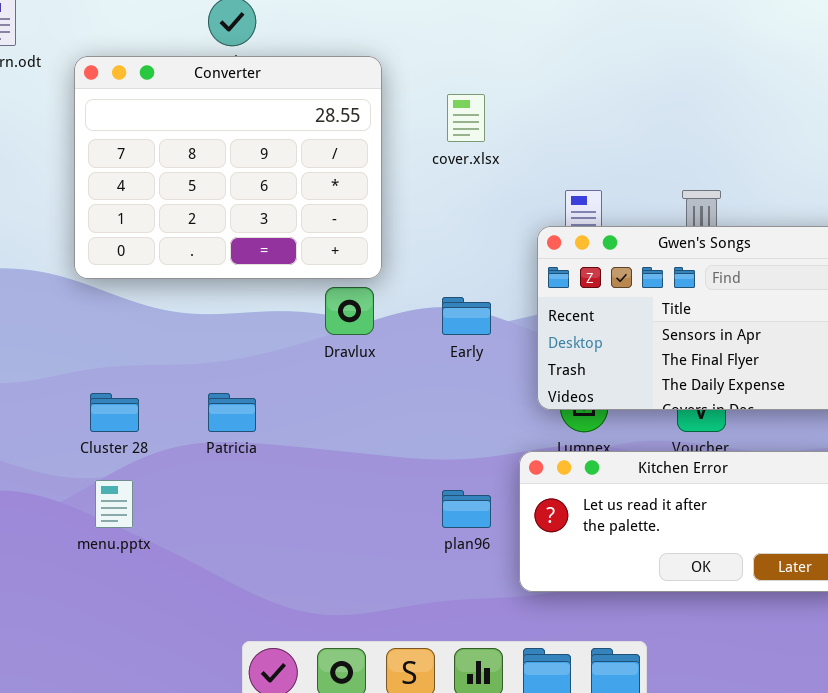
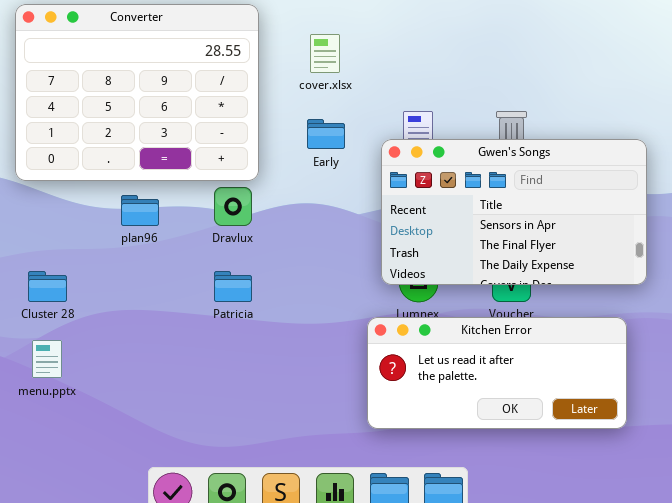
Early: [442,297,491,335] -> [307,119,345,149], moved
Patricia: [208,393,256,432] -> [214,271,252,302], moved
plan96: [442,490,491,528] -> [121,195,159,226], moved

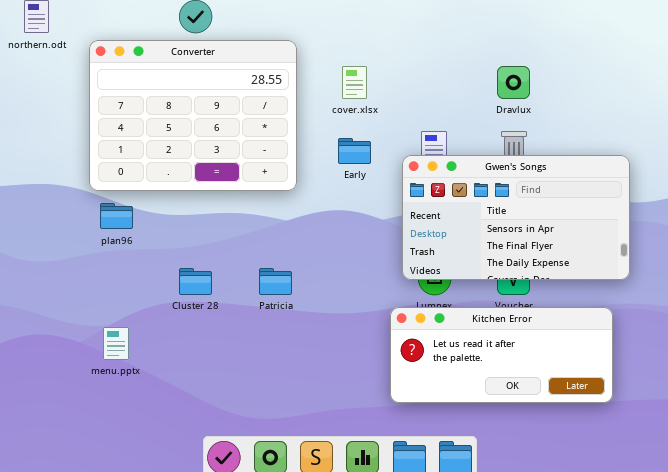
Dravlux: [214,187,252,226] -> [497,66,530,99], moved
plan96: [121,195,159,226] -> [100,203,133,229], moved
Cluster 28: [28,271,67,302] -> [179,268,212,295], moved

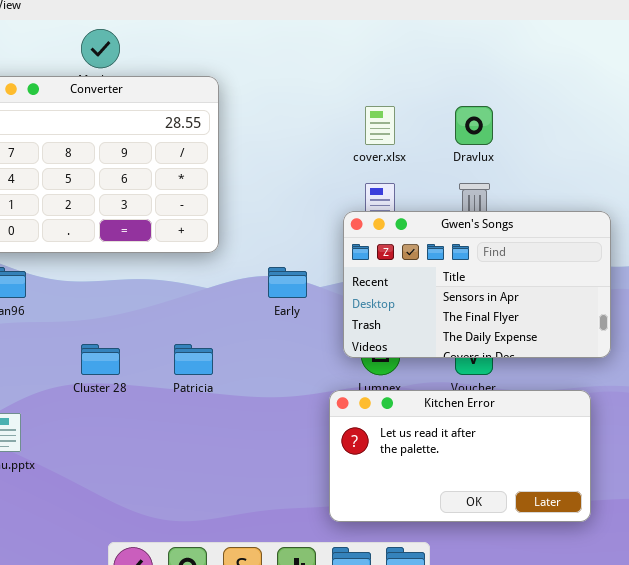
cover.xlsx: [342,66,367,99] -> [365,106,395,145], moved
Early: [338,138,371,164] -> [268,267,307,298], moved
Kitchen Error: [390,307,613,403] -> [329,390,591,522], resized

